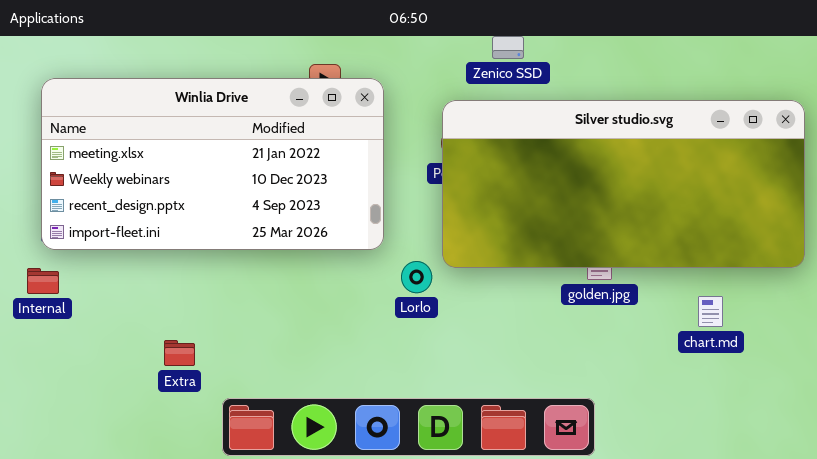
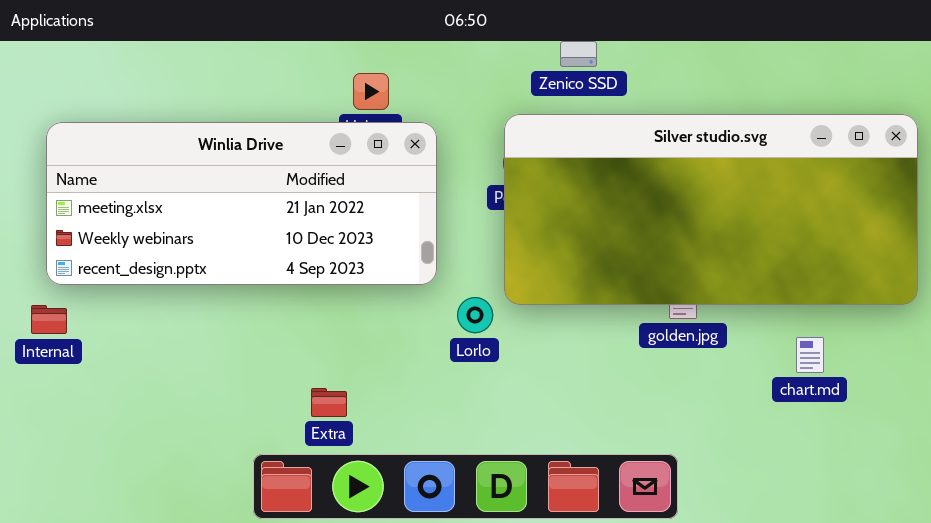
Winlia Drive: [41,78,384,250] -> [46,122,437,285], resized
Extra: [164,340,195,366] -> [311,388,347,417], moved

